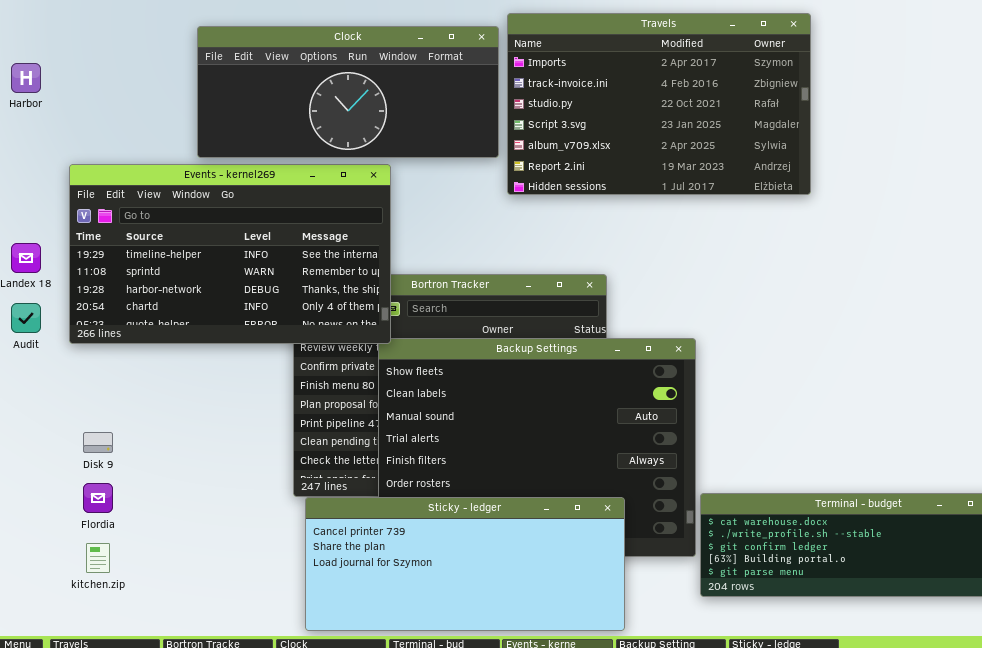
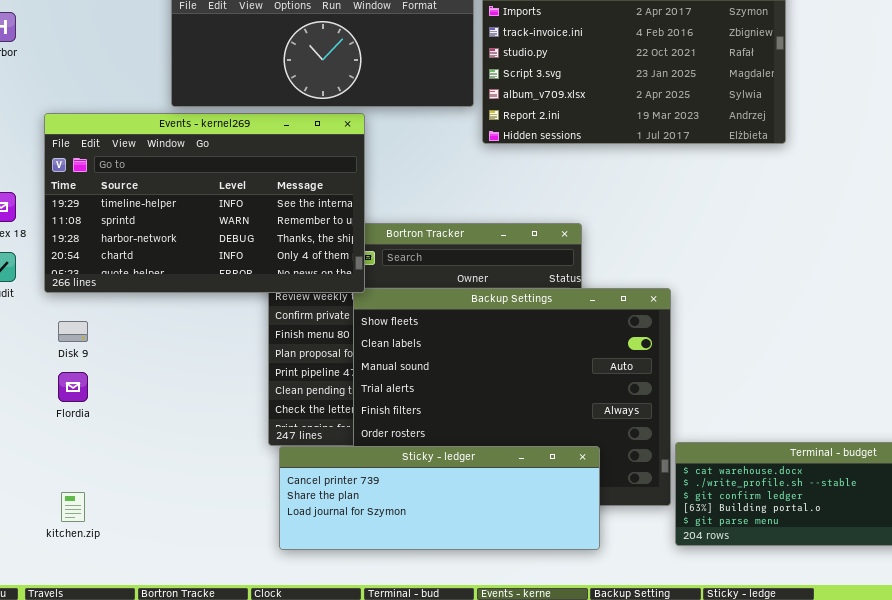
Disk 9: [83,432,113,453] -> [58,321,88,342], moved
Flordia: [83,483,113,513] -> [58,372,88,402], moved
Sticky - ledger: [305,497,625,631] -> [279,446,600,550], resized

